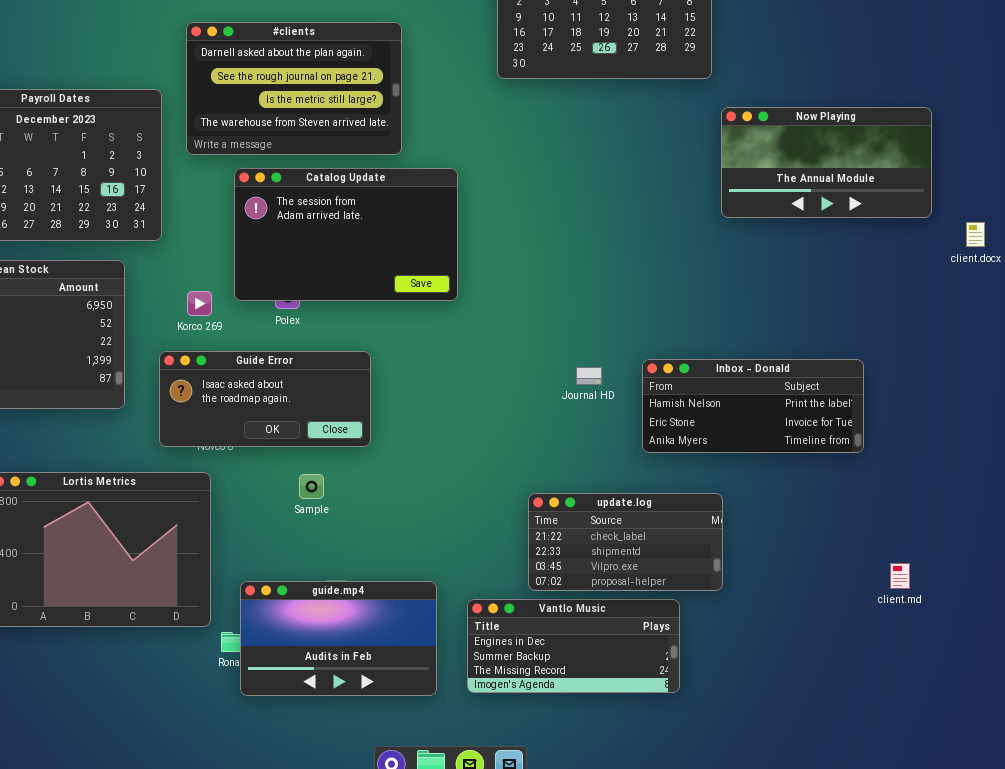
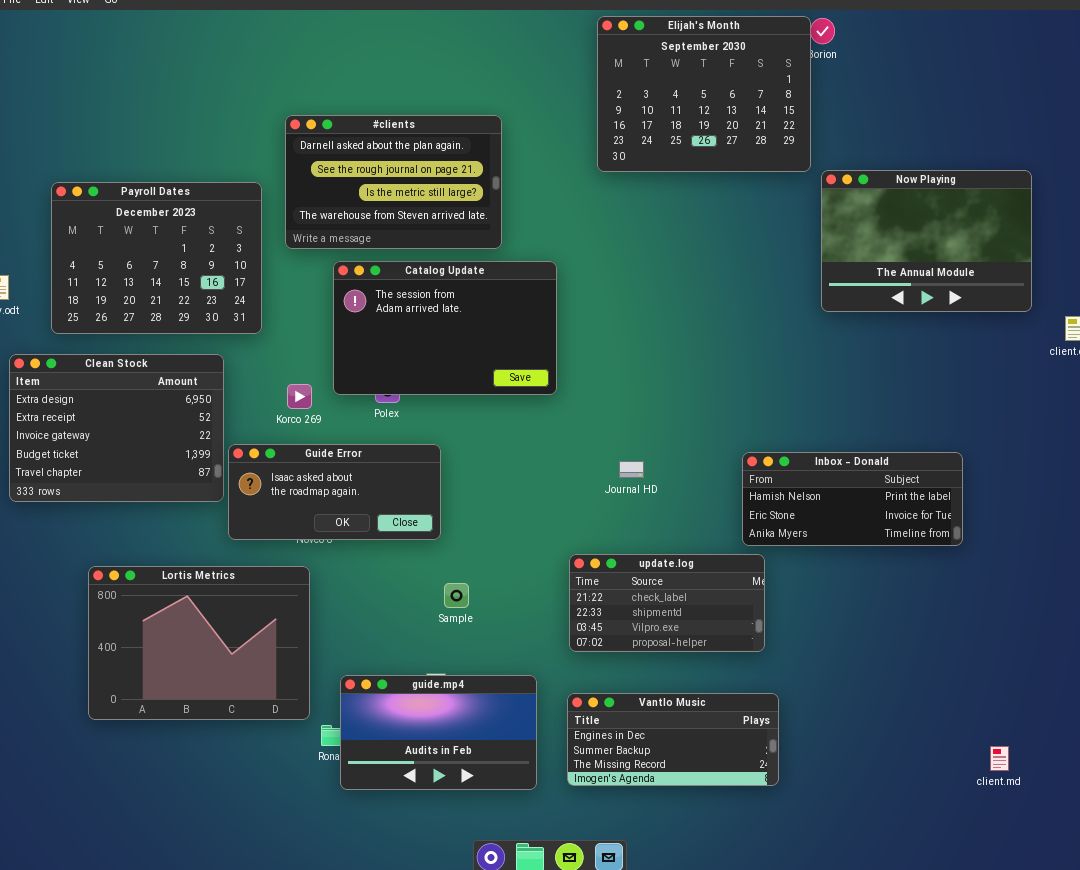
Now Playing: [721,107,932,218] -> [821,170,1032,312], resized
Guide Error: [159,351,371,447] -> [228,444,441,540], moved
Journal HD: [576,367,602,385] -> [619,461,644,478], moved
Sample: [299,474,324,499] -> [444,583,469,608], moved
update.log: [528,493,723,591] -> [569,554,765,652], moved
client.md: [890,563,910,589] -> [990,746,1009,771], moved

